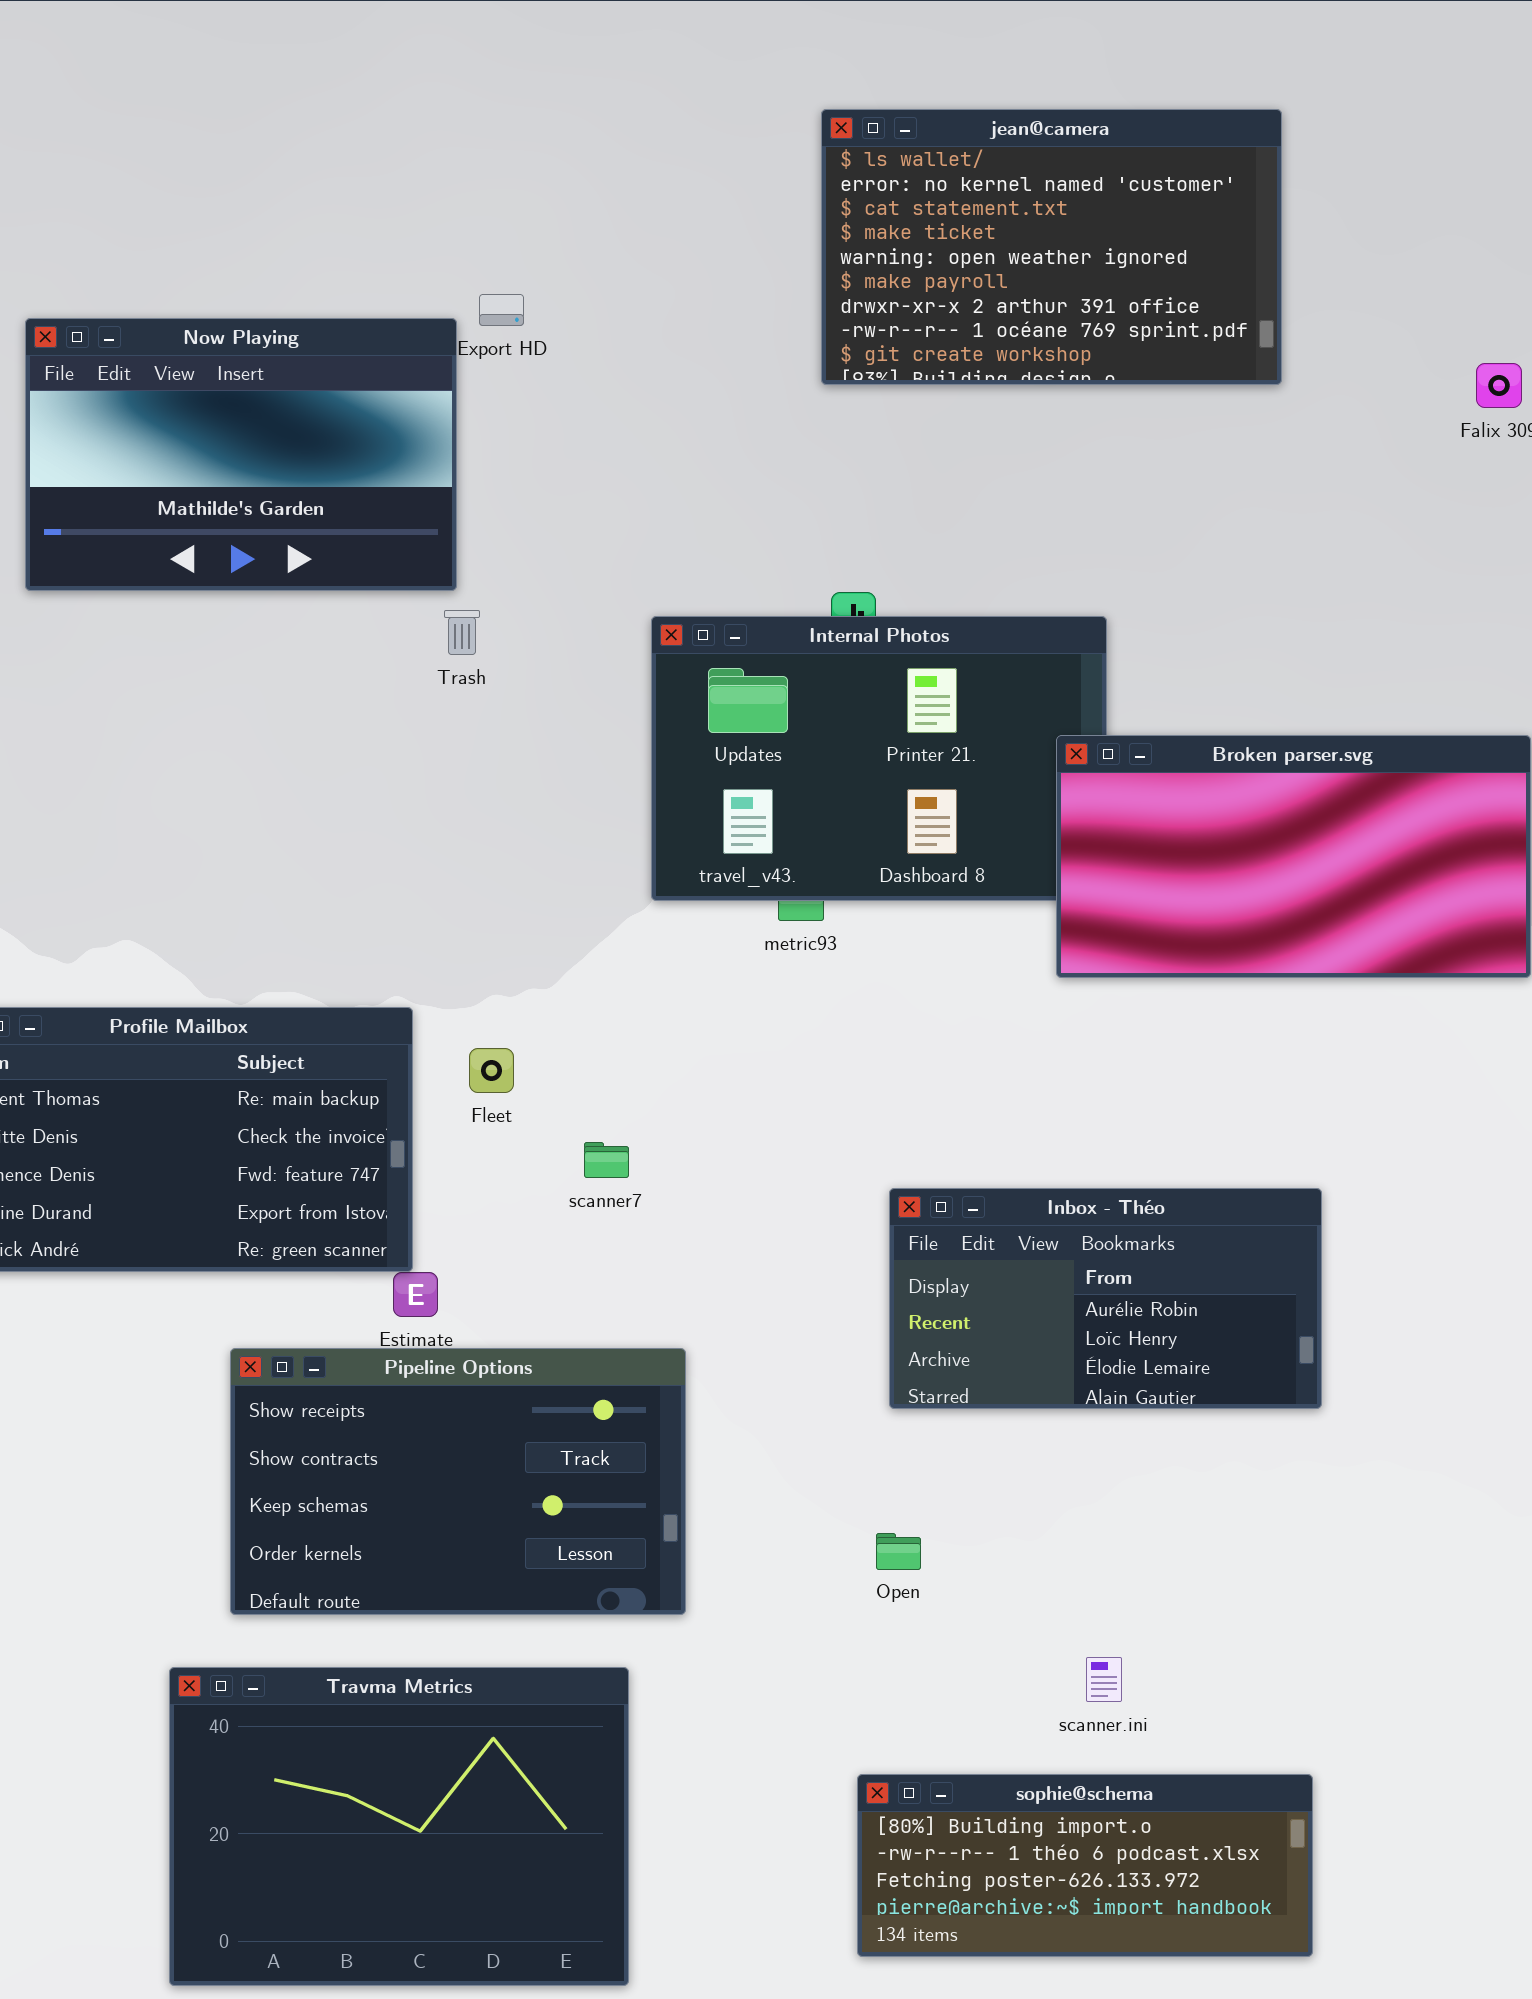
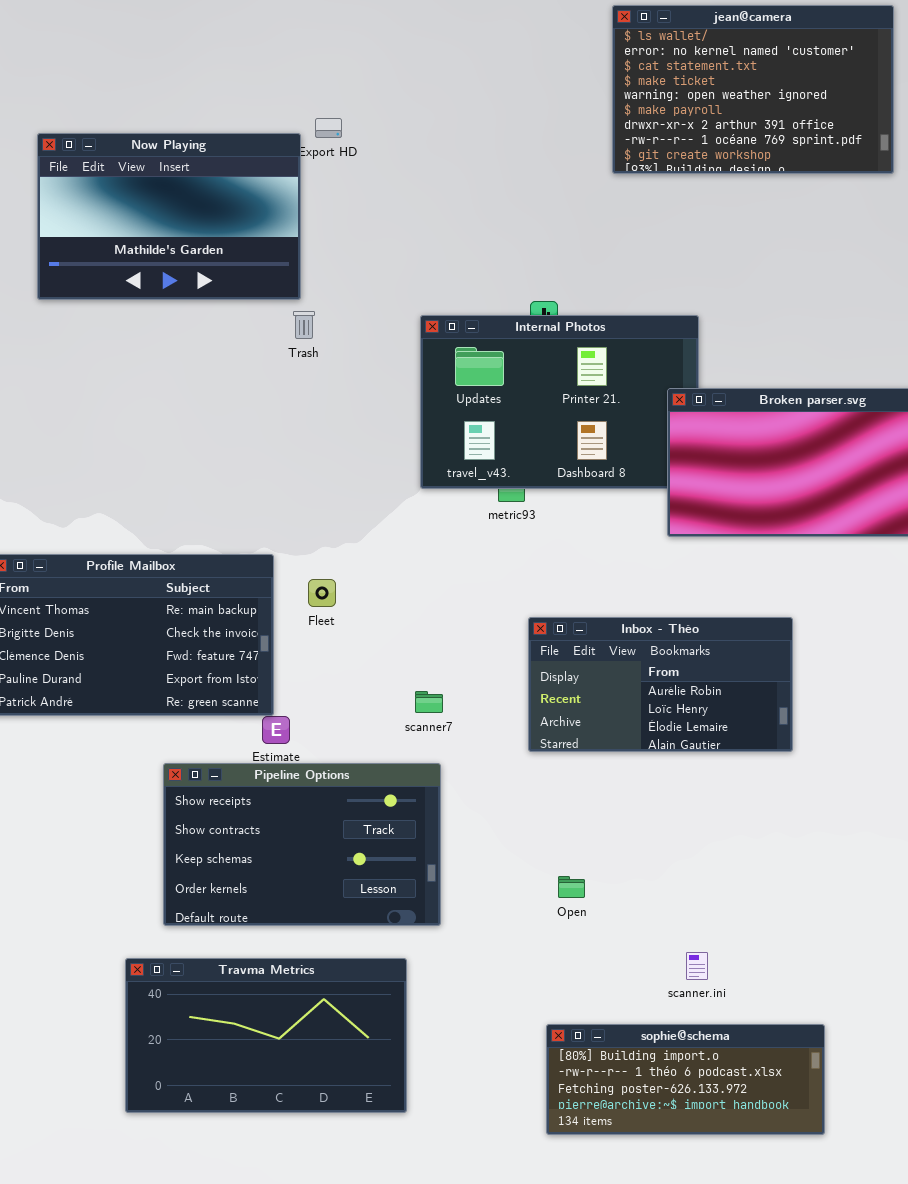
jean@camera: [821,109,1282,385] -> [612,5,894,174], moved
scanner7: [584,1142,629,1178] -> [415,691,443,713], moved
Inbox - Théo: [889,1188,1322,1409] -> [528,617,793,752], moved
Travma Metrics: [169,1667,629,1986] -> [125,958,407,1113], resized

